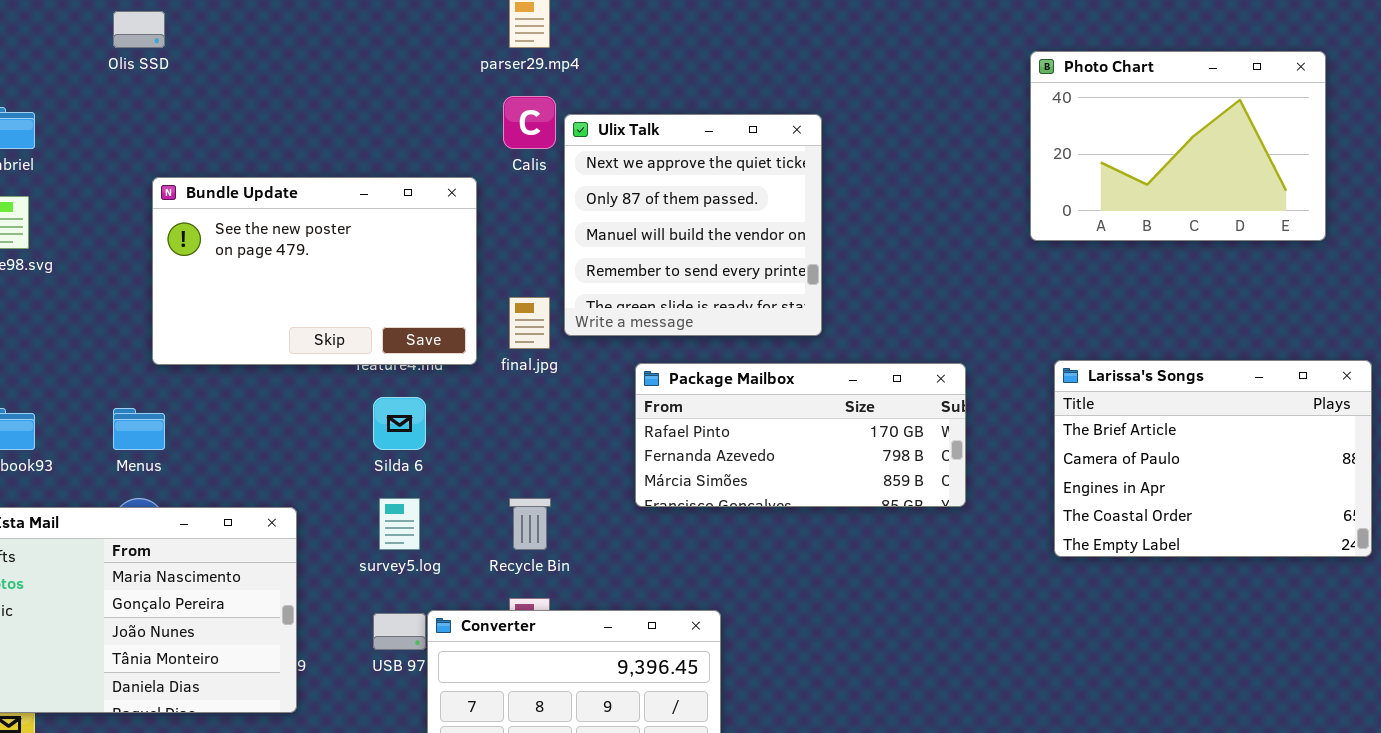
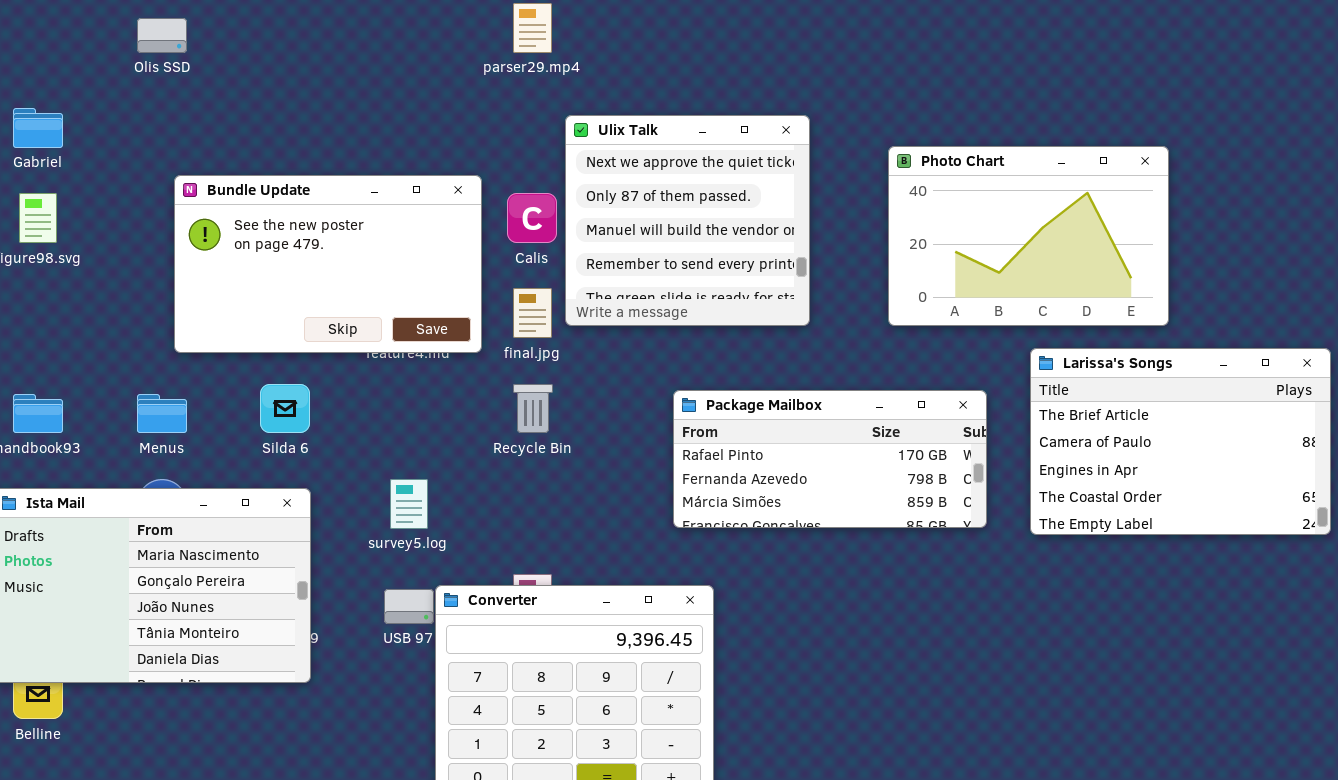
Photo Chart: [1030,51,1326,241] -> [888,146,1169,326], moved
Calis: [503,96,556,149] -> [507,193,557,243], moved
Package Mailbox: [635,363,966,507] -> [673,390,987,528], moved
Silda 6: [373,397,426,450] -> [260,384,310,433], moved
Recycle Bin: [509,498,551,550] -> [513,384,553,433], moved

